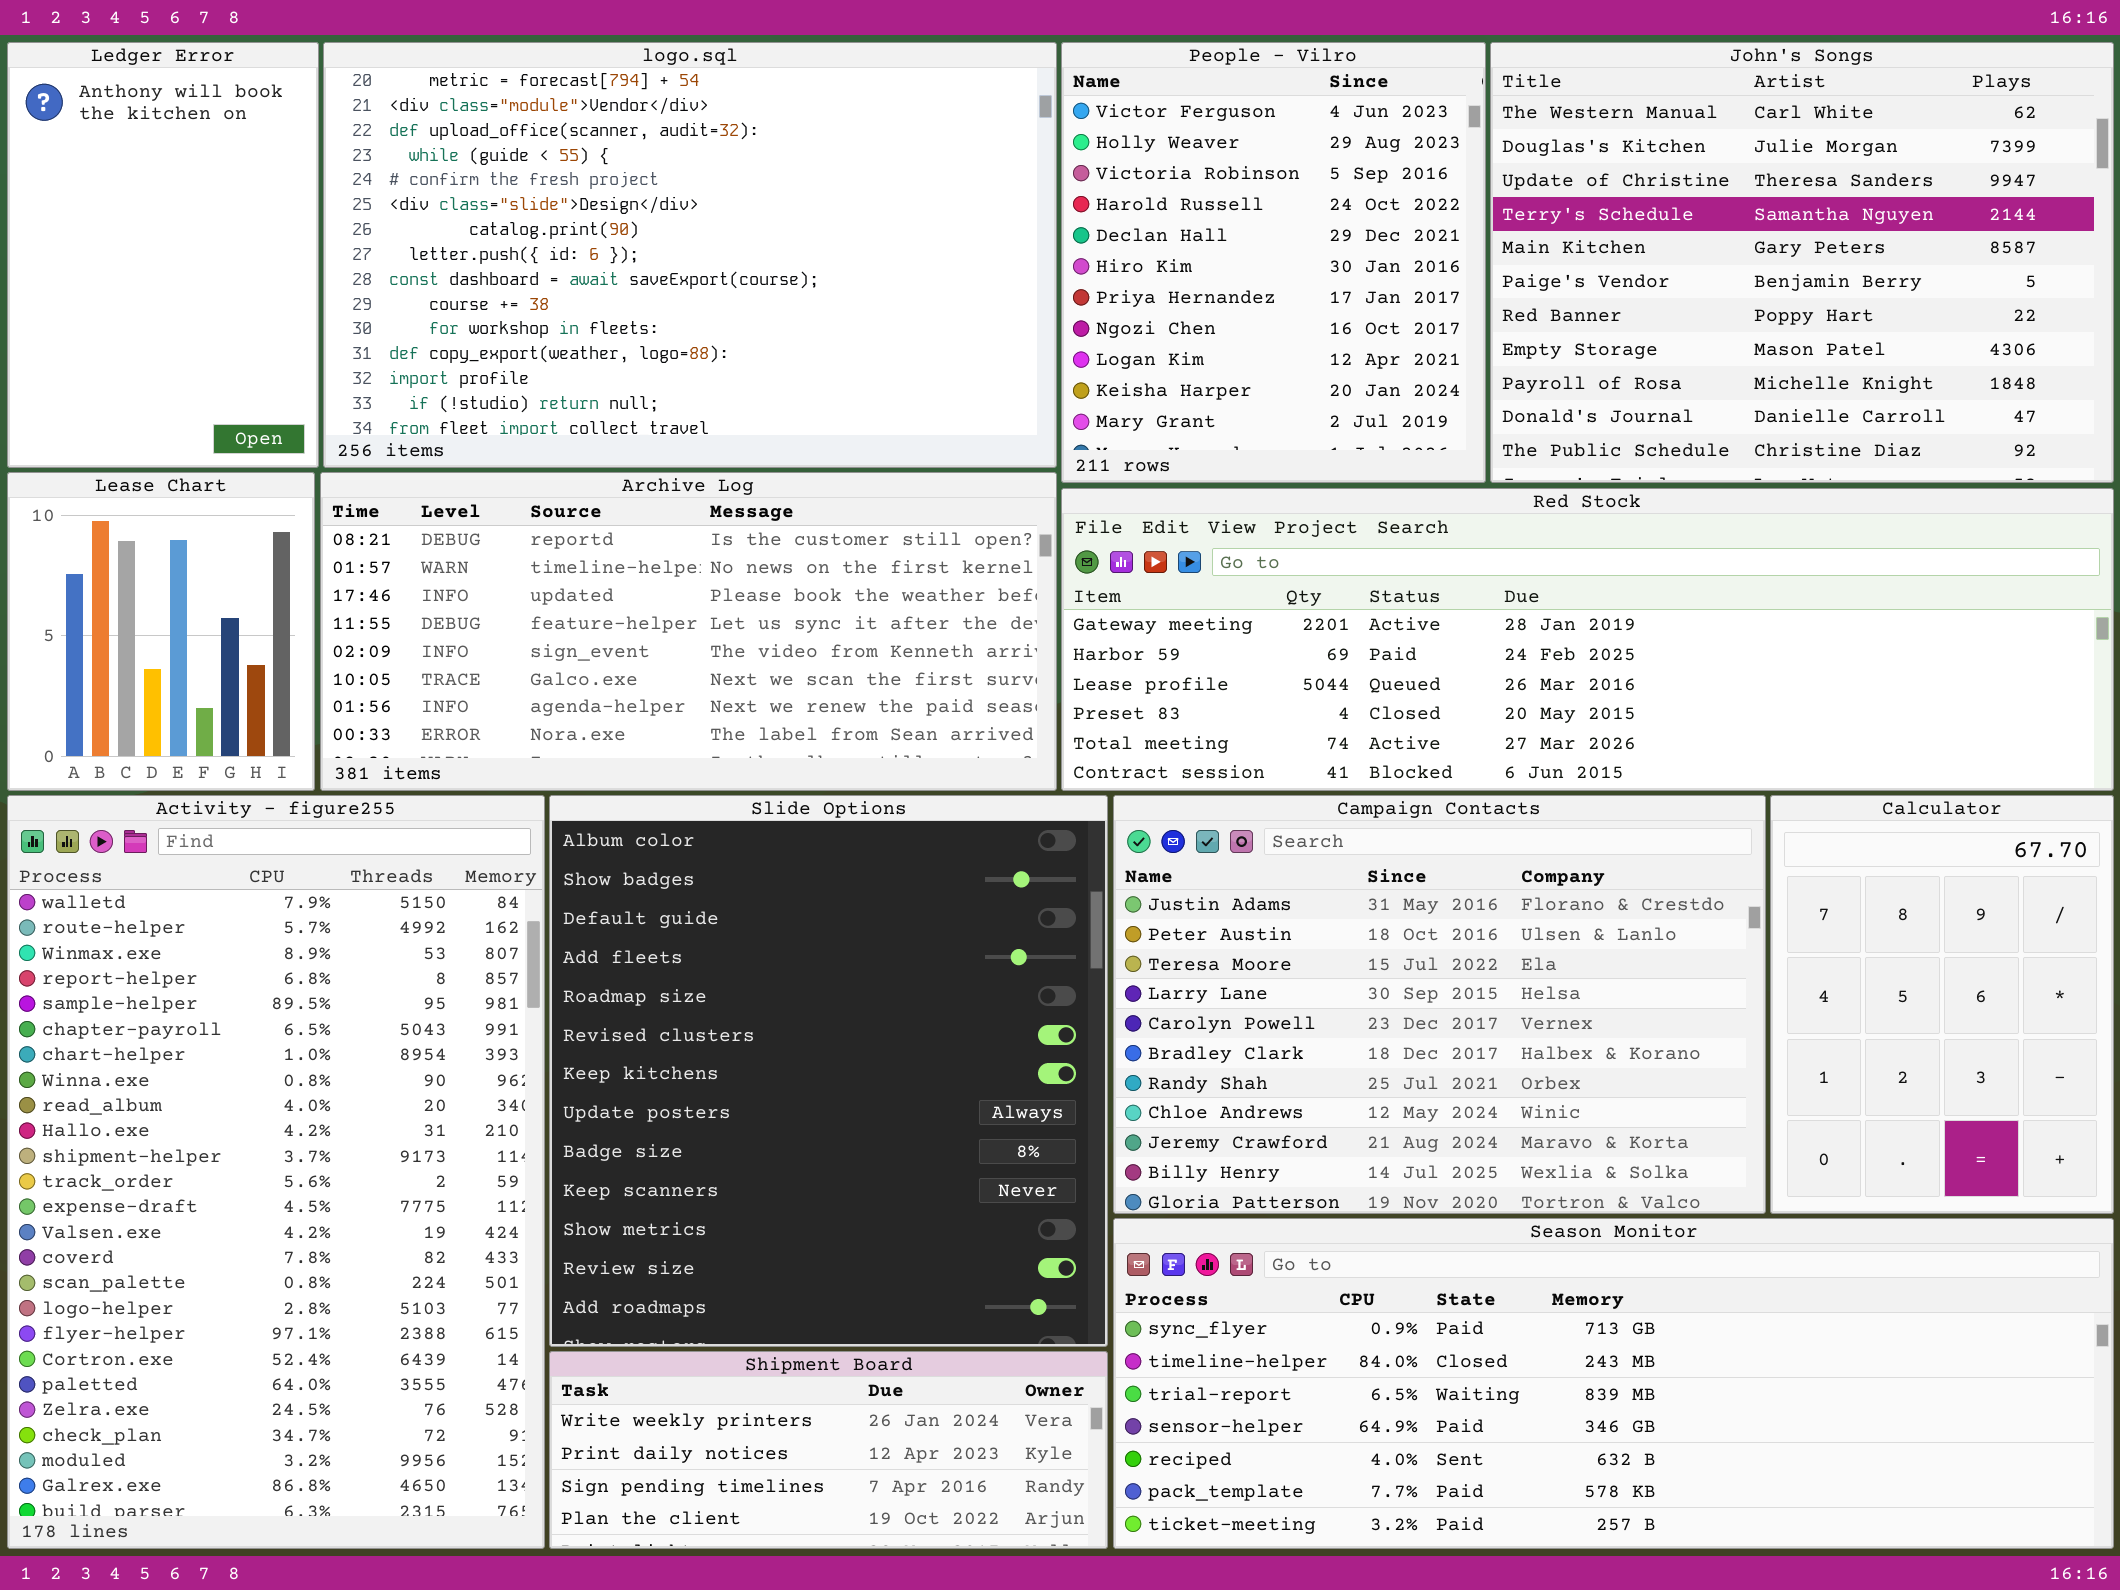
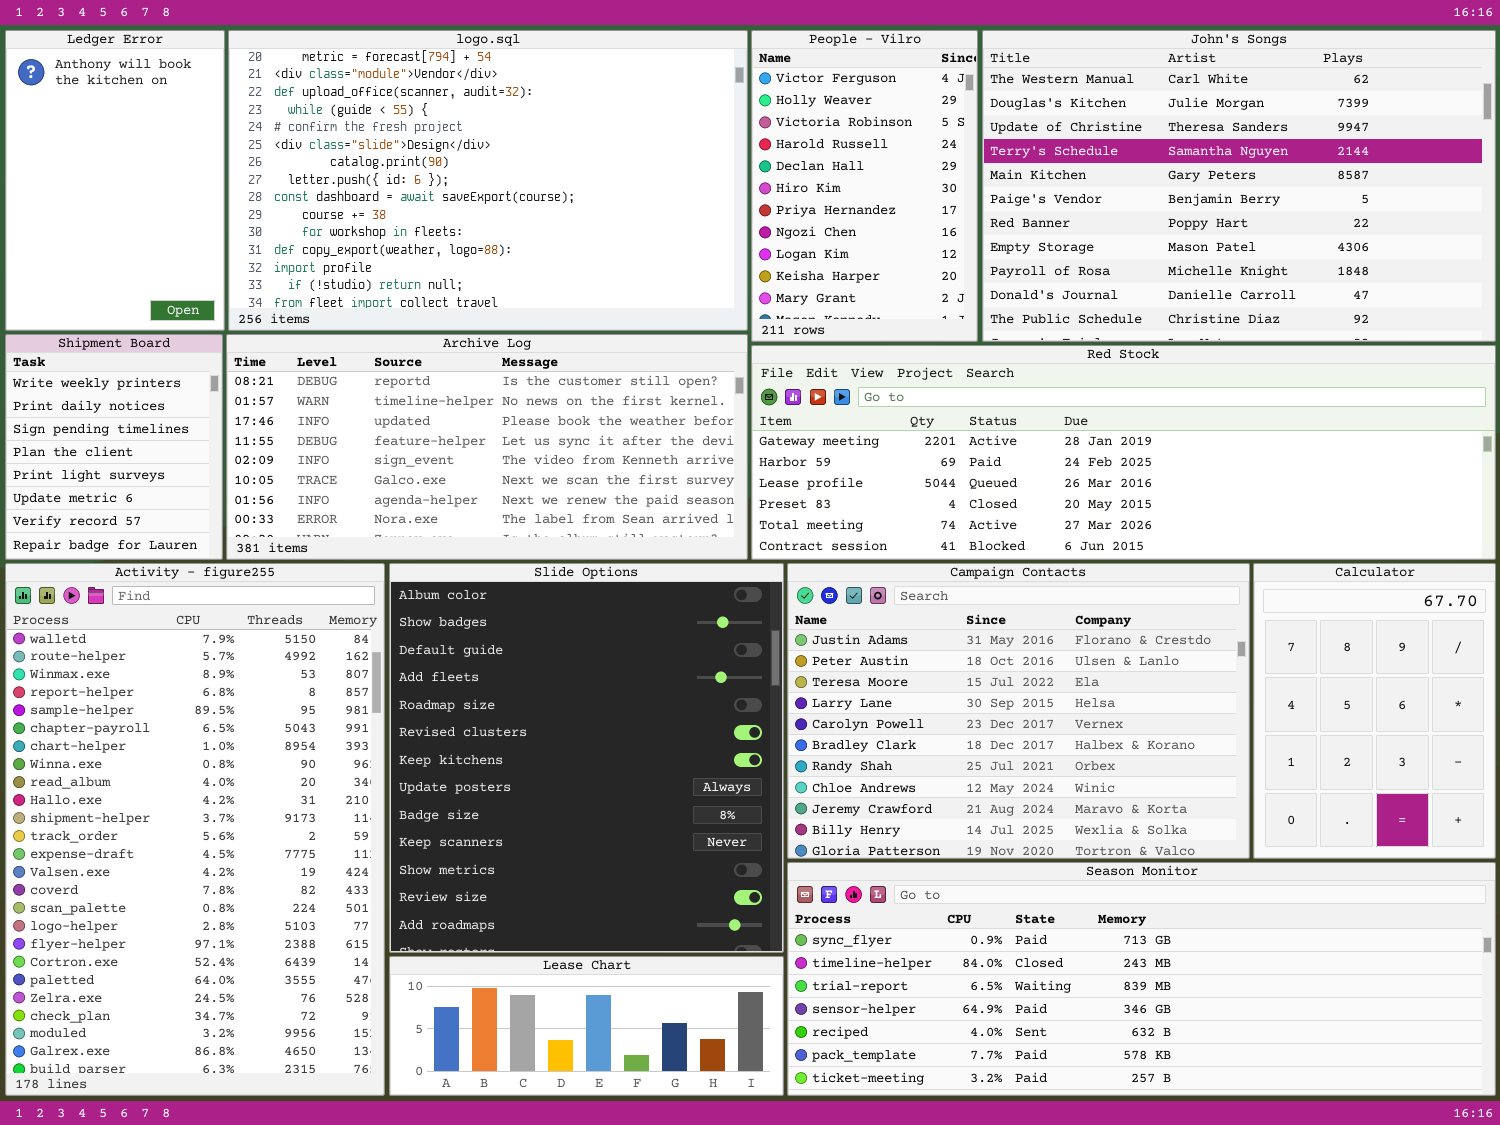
People - Vilro: [1061,42,1486,483] -> [751,30,978,342], resized
John's Songs: [1490,42,2114,483] -> [982,30,1496,342], resized
Lease Chart: [7,472,315,791] -> [389,956,784,1096], moved, resized
Shipment Board: [549,1351,1108,1549] -> [5,334,223,560], moved, resized

